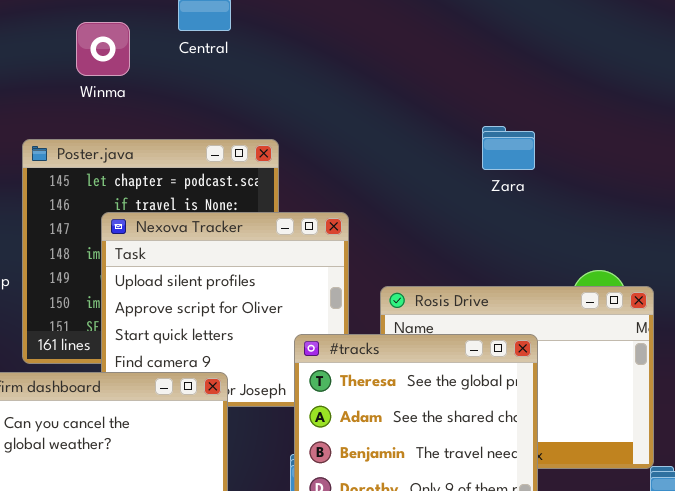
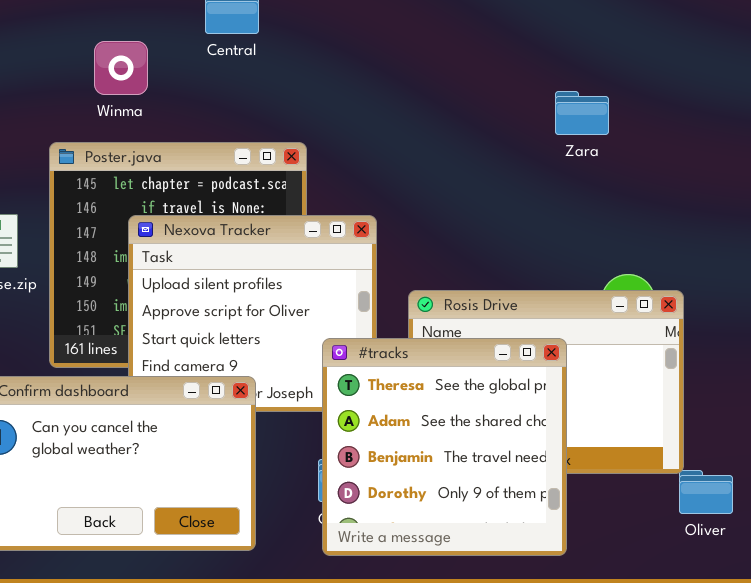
Winma: [76,22,130,76] -> [94,41,148,95], moved
Zara: [482,126,535,170] -> [555,91,609,135], moved

